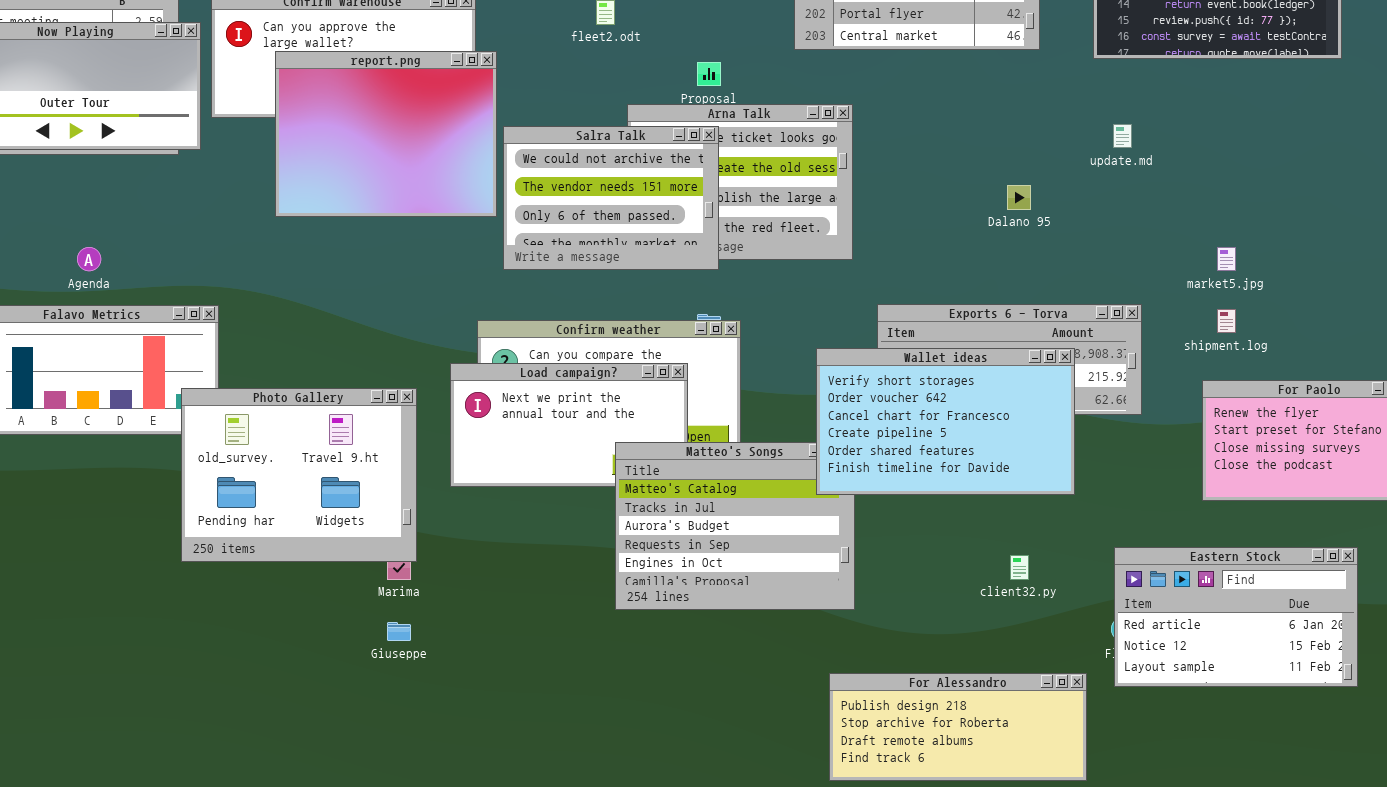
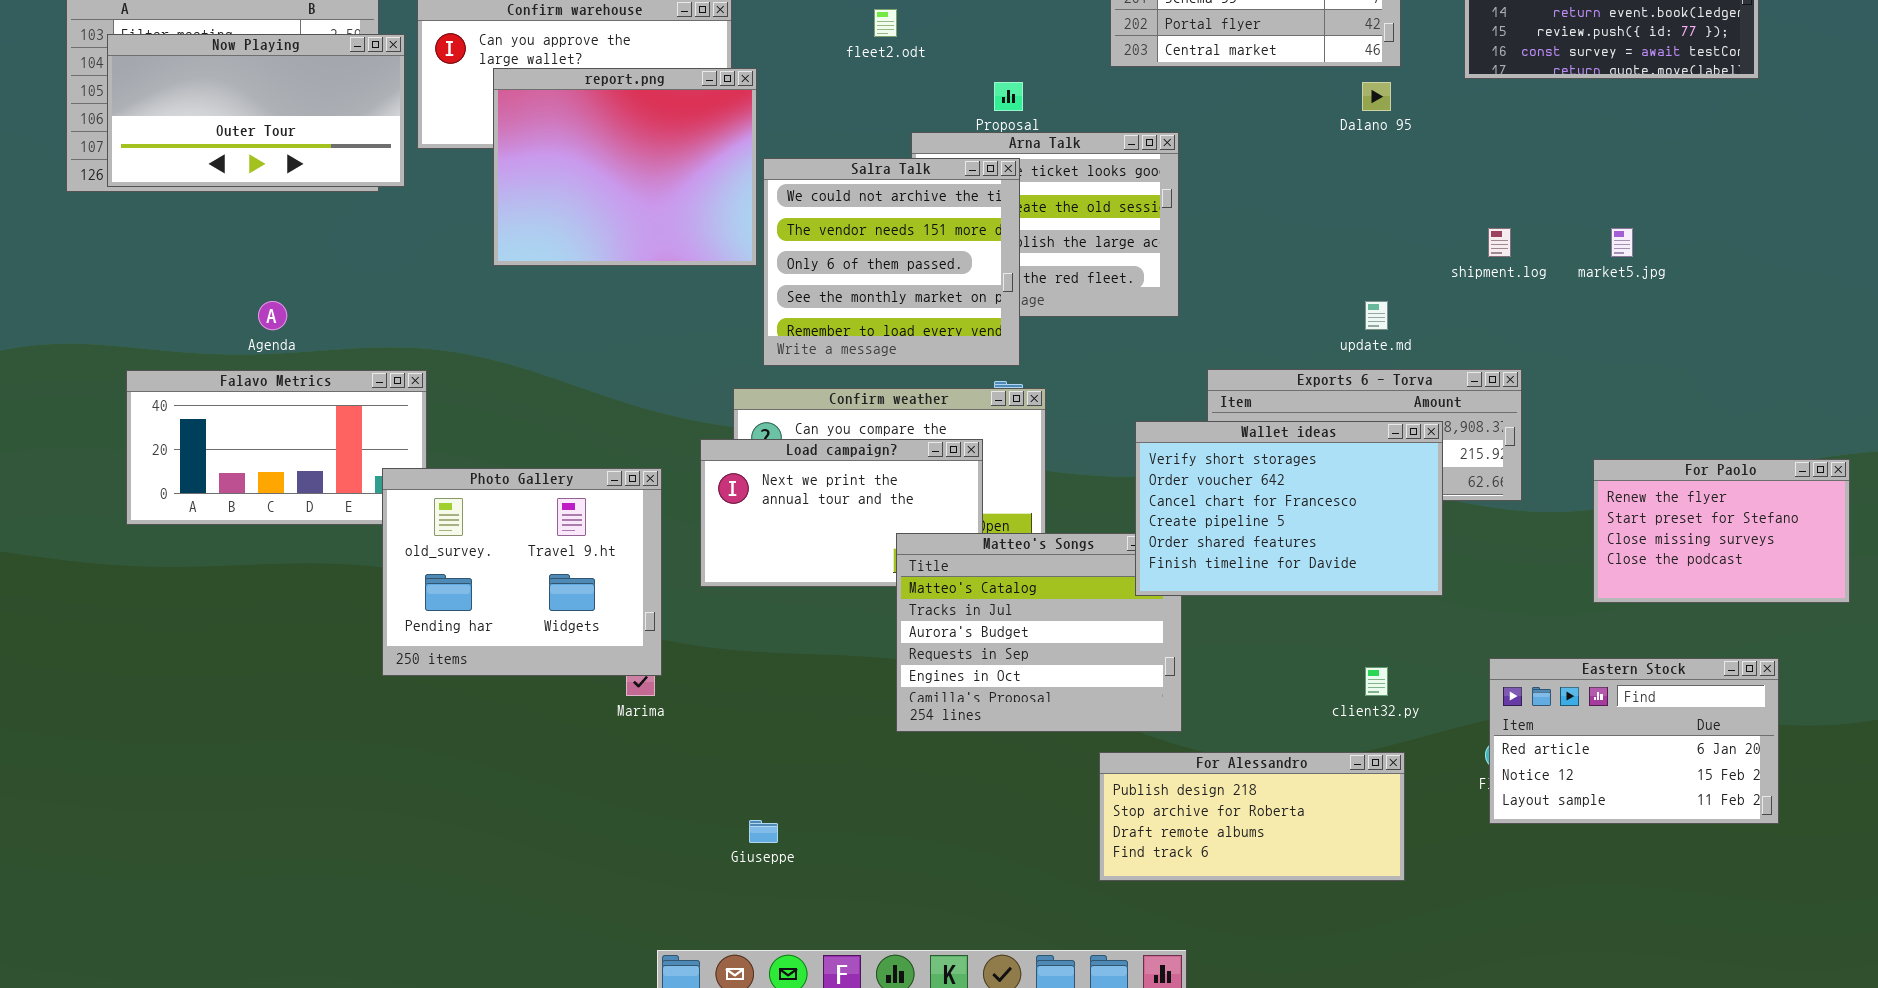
update.md: [1113,124,1132,148] -> [1365,301,1388,330], moved
Salra Talk: [503,126,719,270] -> [763,158,1020,366], resized
Dalano 95: [1007,185,1031,210] -> [1362,82,1391,111], moved
market5.jpg: [1217,247,1236,271] -> [1611,228,1633,257], moved
shipment.log: [1217,309,1236,333] -> [1488,228,1511,257], moved
Giuseppe: [387,622,411,641] -> [749,820,778,843], moved
For Alessandro: [829,673,1087,781] -> [1099,752,1405,881], moved

